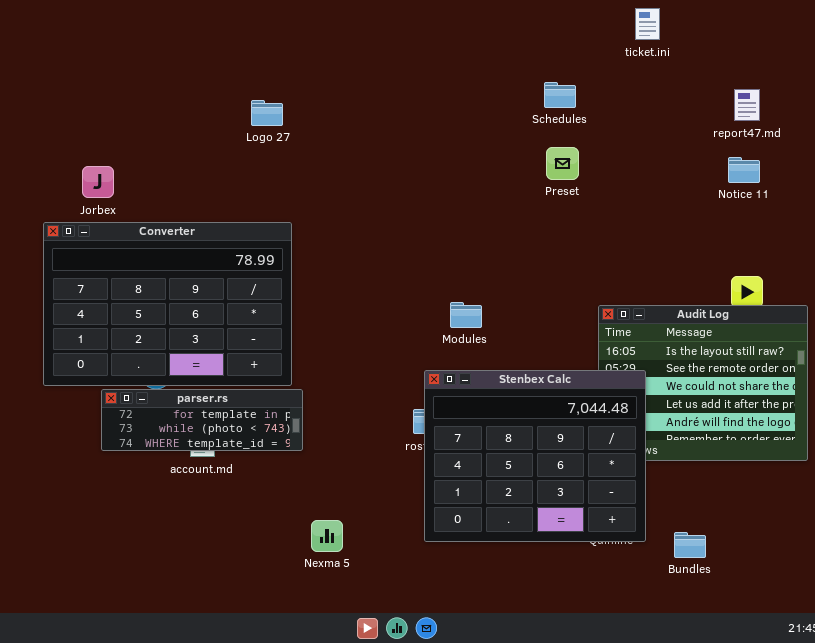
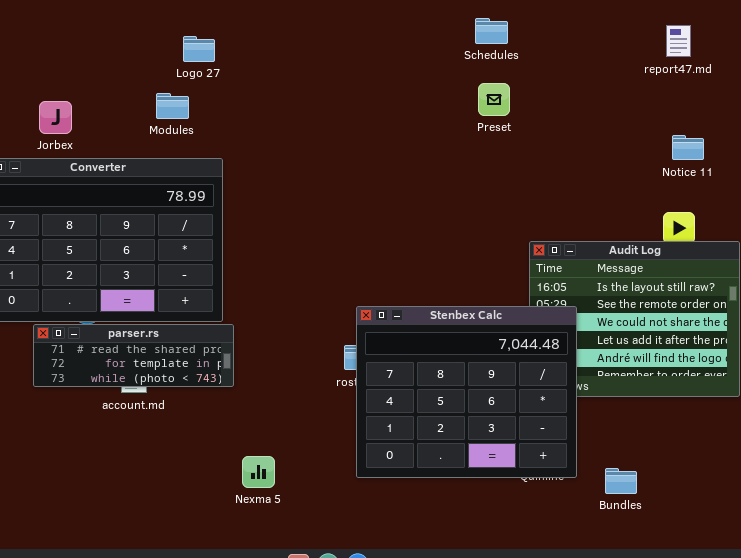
Notice 11: [728,157,760,183] -> [672,135,704,160], moved
Jorbex: [82,166,114,198] -> [39,101,72,134], moved
Modules: [450,302,482,328] -> [156,93,189,119], moved
parser.rs: [101,389,303,451] -> [33,324,234,387], scrolled up 1 row

